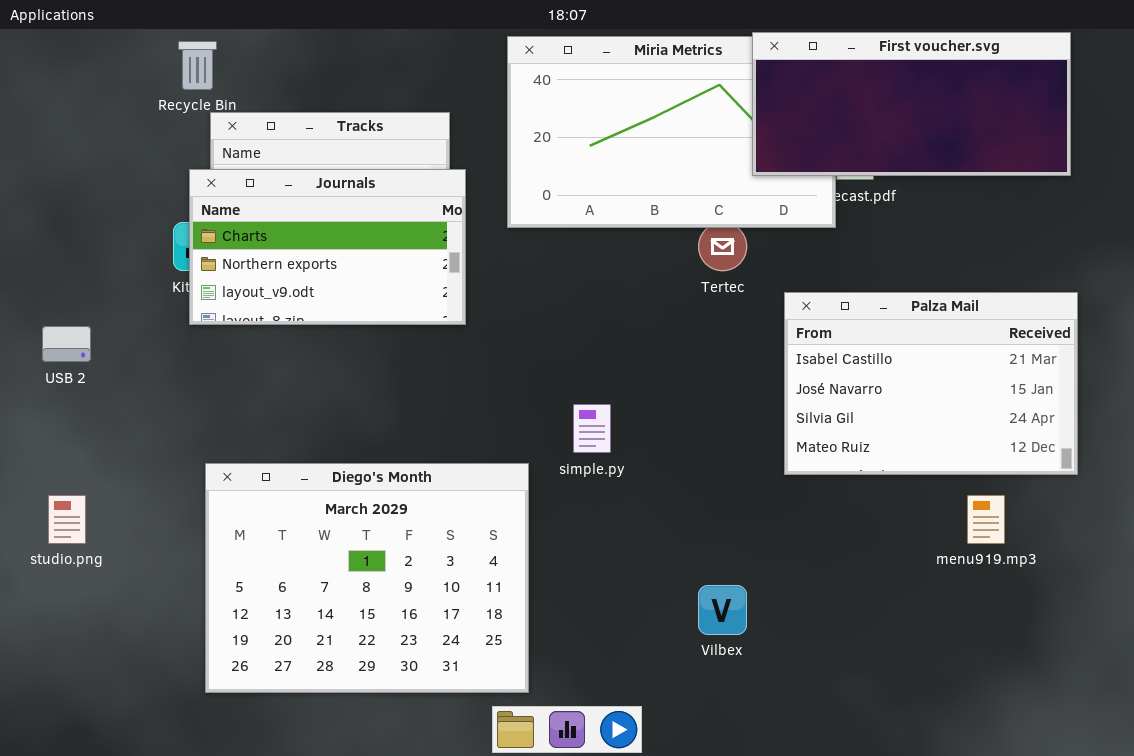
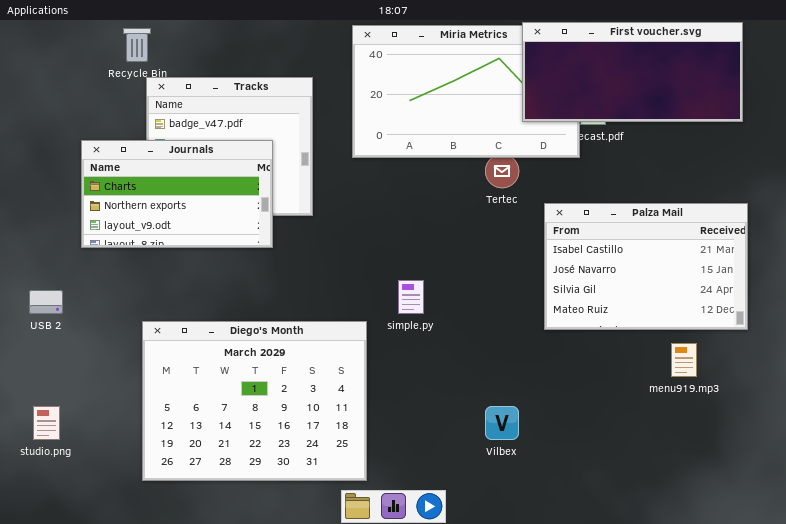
Journals: [189,169,466,325] -> [81,140,273,248], moved
USB 2: [42,326,91,362] -> [29,290,63,314], moved
studio.png: [48,495,86,544] -> [33,406,60,440], moved

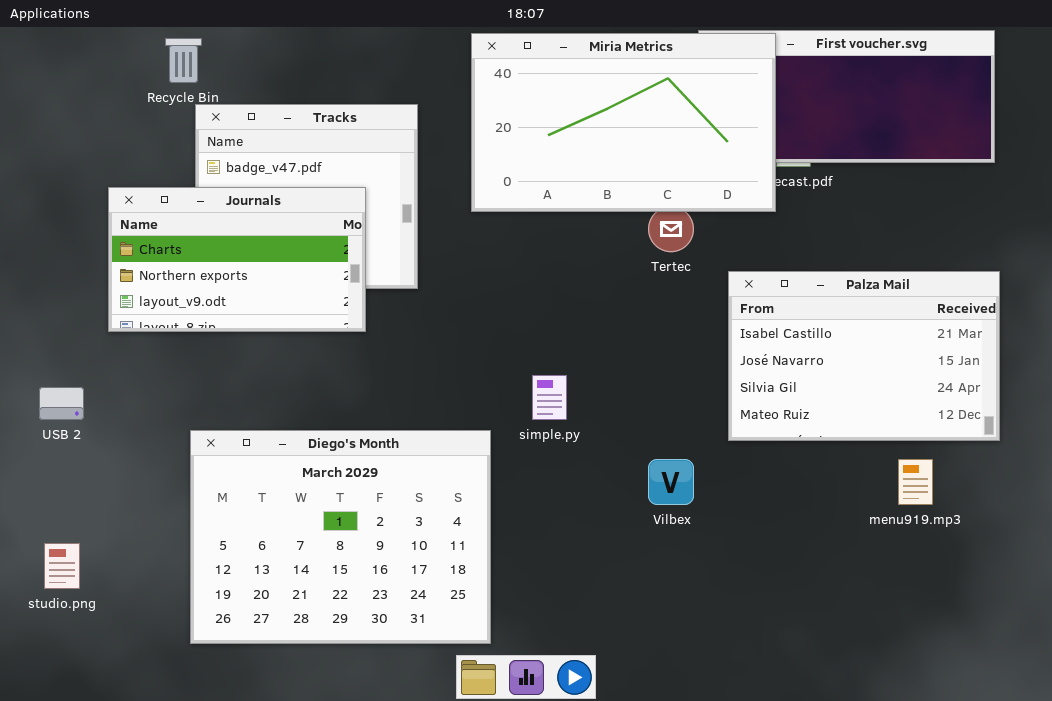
Miria Metrics: [352,25,580,158] -> [471,33,776,212], raised
Vilbex: [485,406,519,440] -> [648,459,694,505], moved

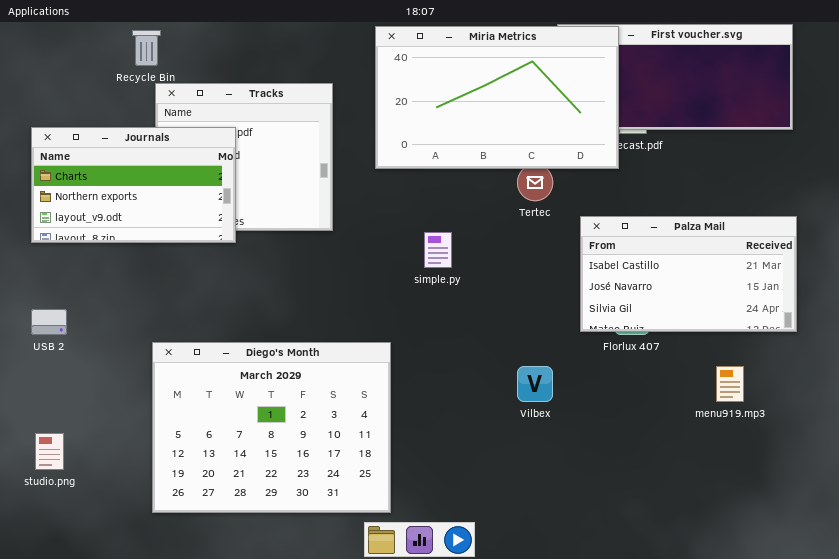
Journals: [108,187,366,332] -> [31,127,236,243], moved
Palza Mail: [728,271,1000,441] -> [580,216,797,332], resized
simple.py: [532,375,567,420] -> [424,232,452,268], moved

